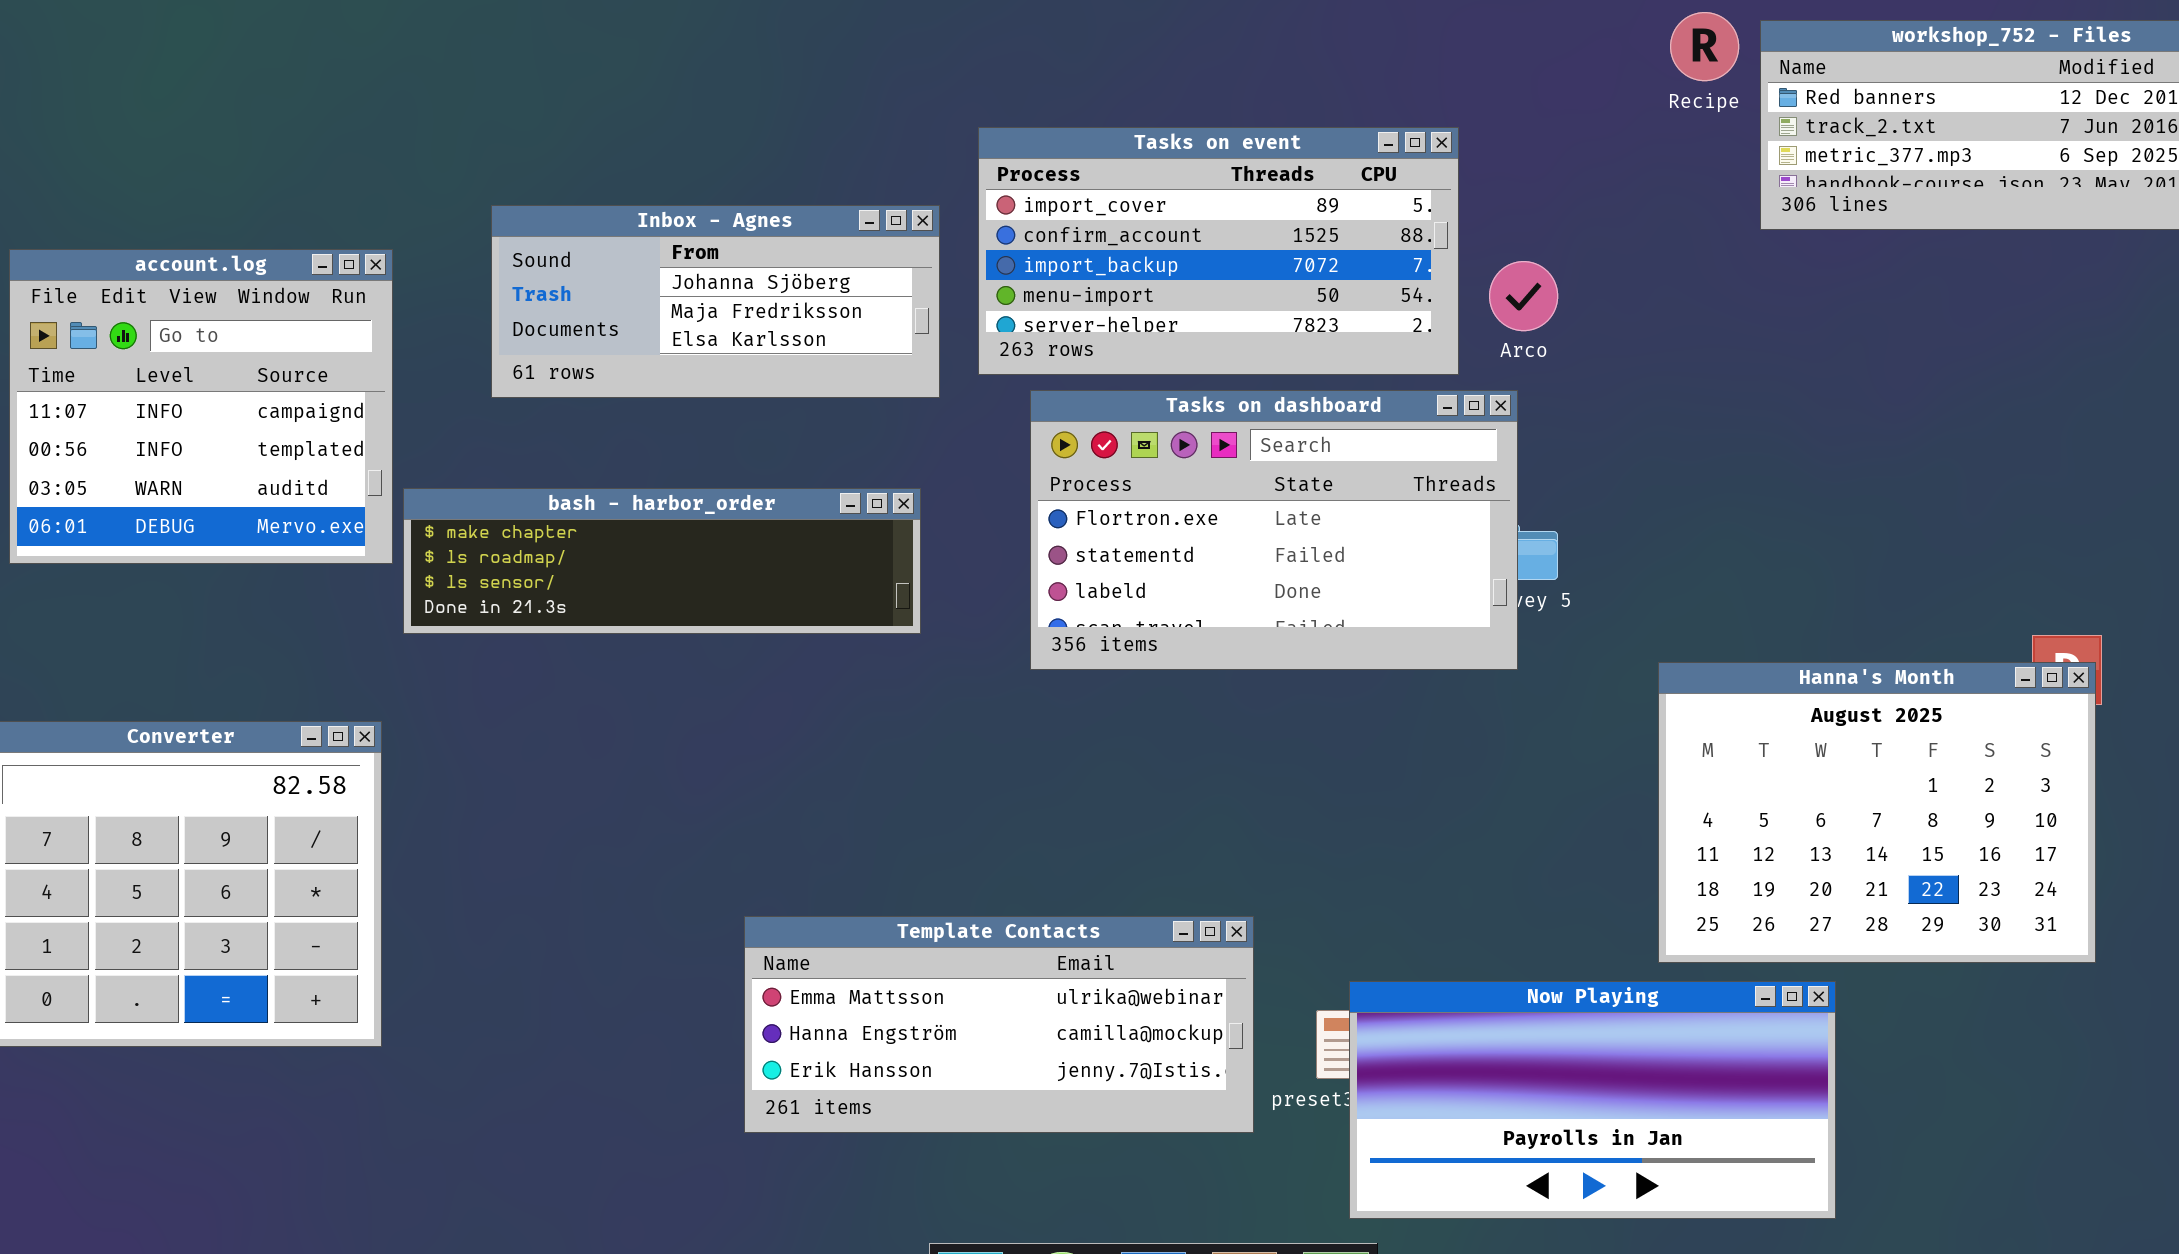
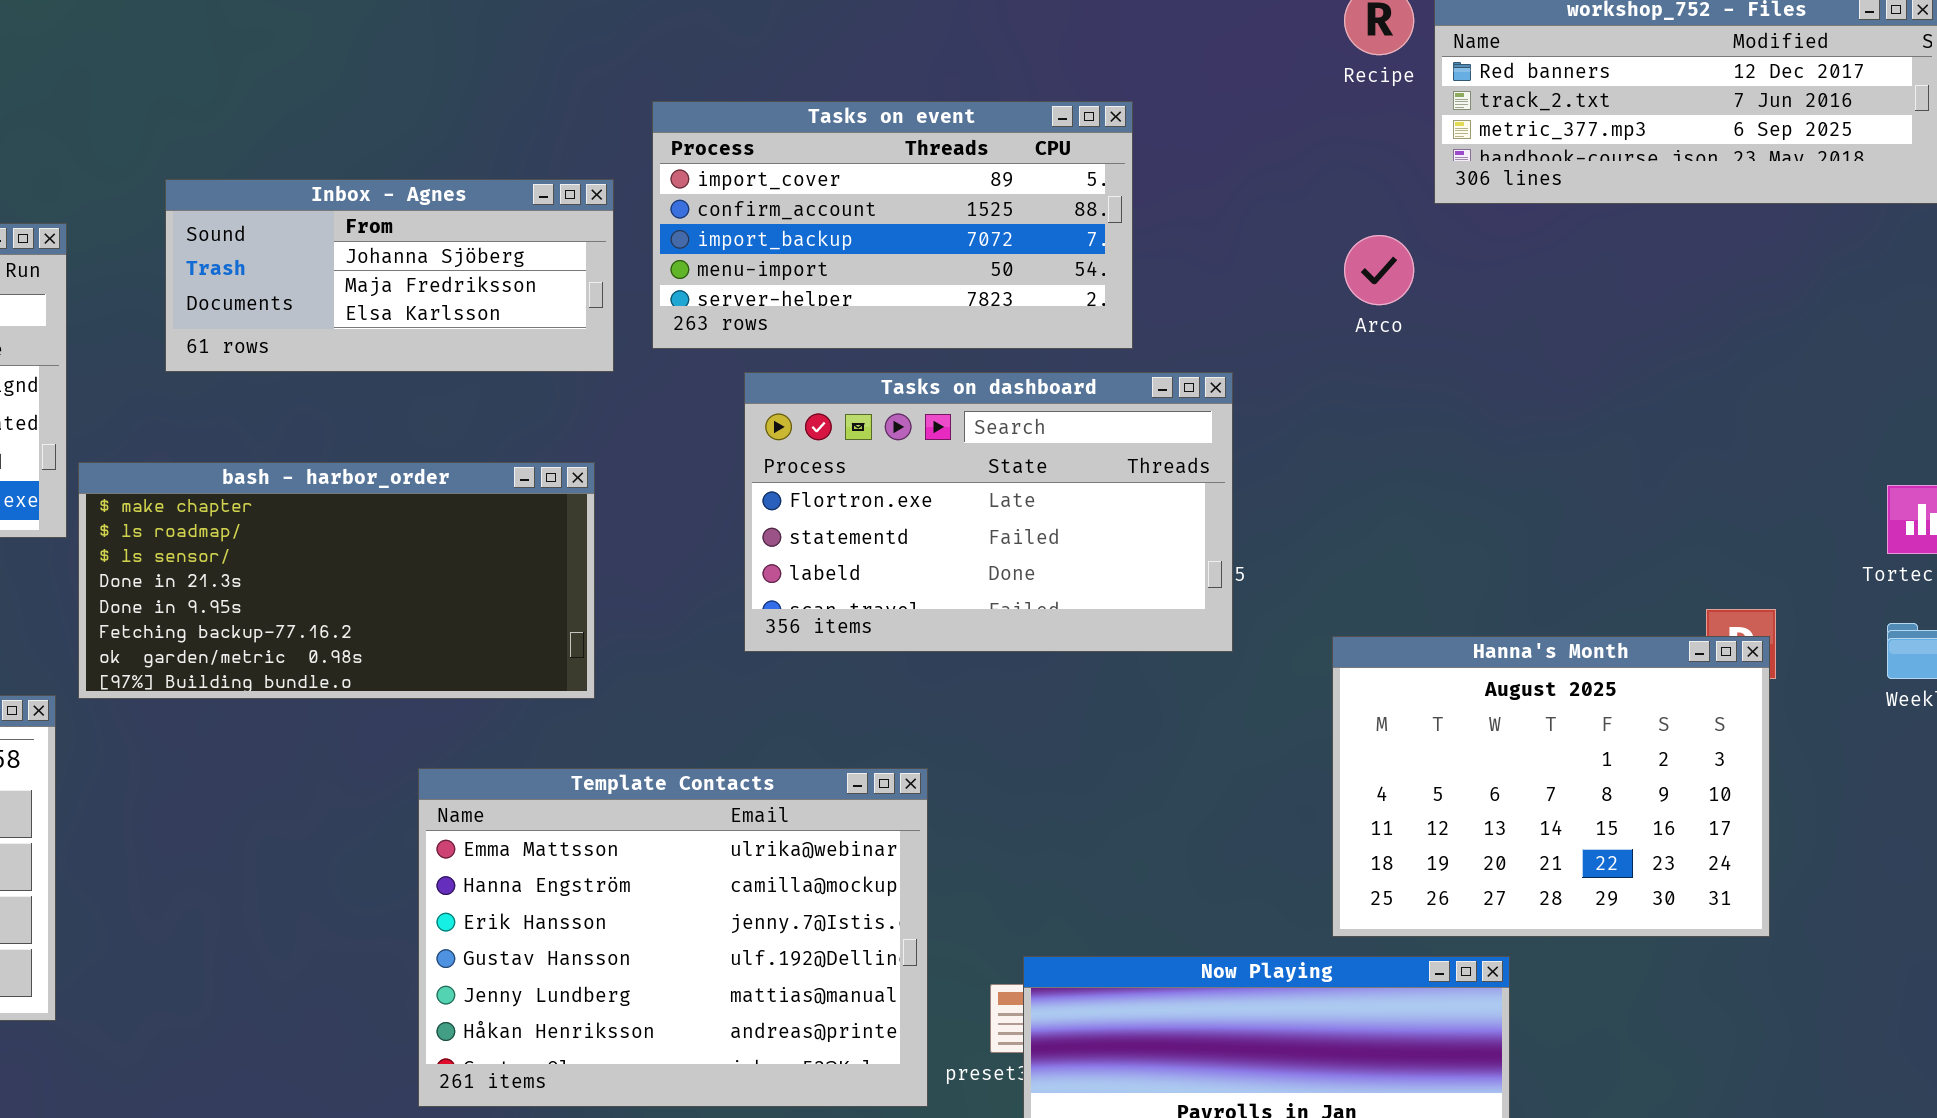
Arco: [1489,261,1558,331] -> [1344,235,1414,305], moved
Tasks on dashboard: [1030,390,1518,670] -> [744,372,1233,652], moved
bash - harbor_order: [403,488,921,634] -> [78,462,595,699], resized
Template Contacts: [744,916,1254,1133] -> [418,768,928,1107], resized

